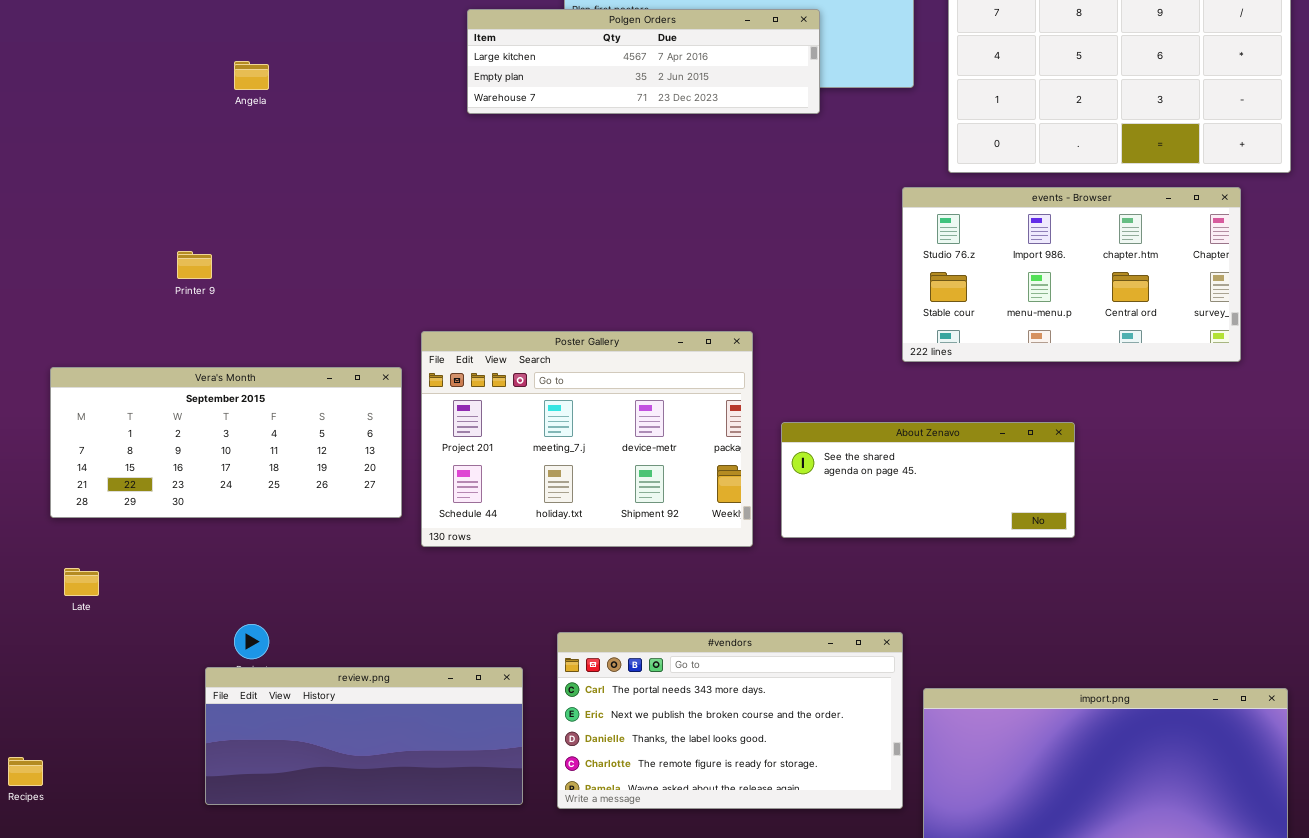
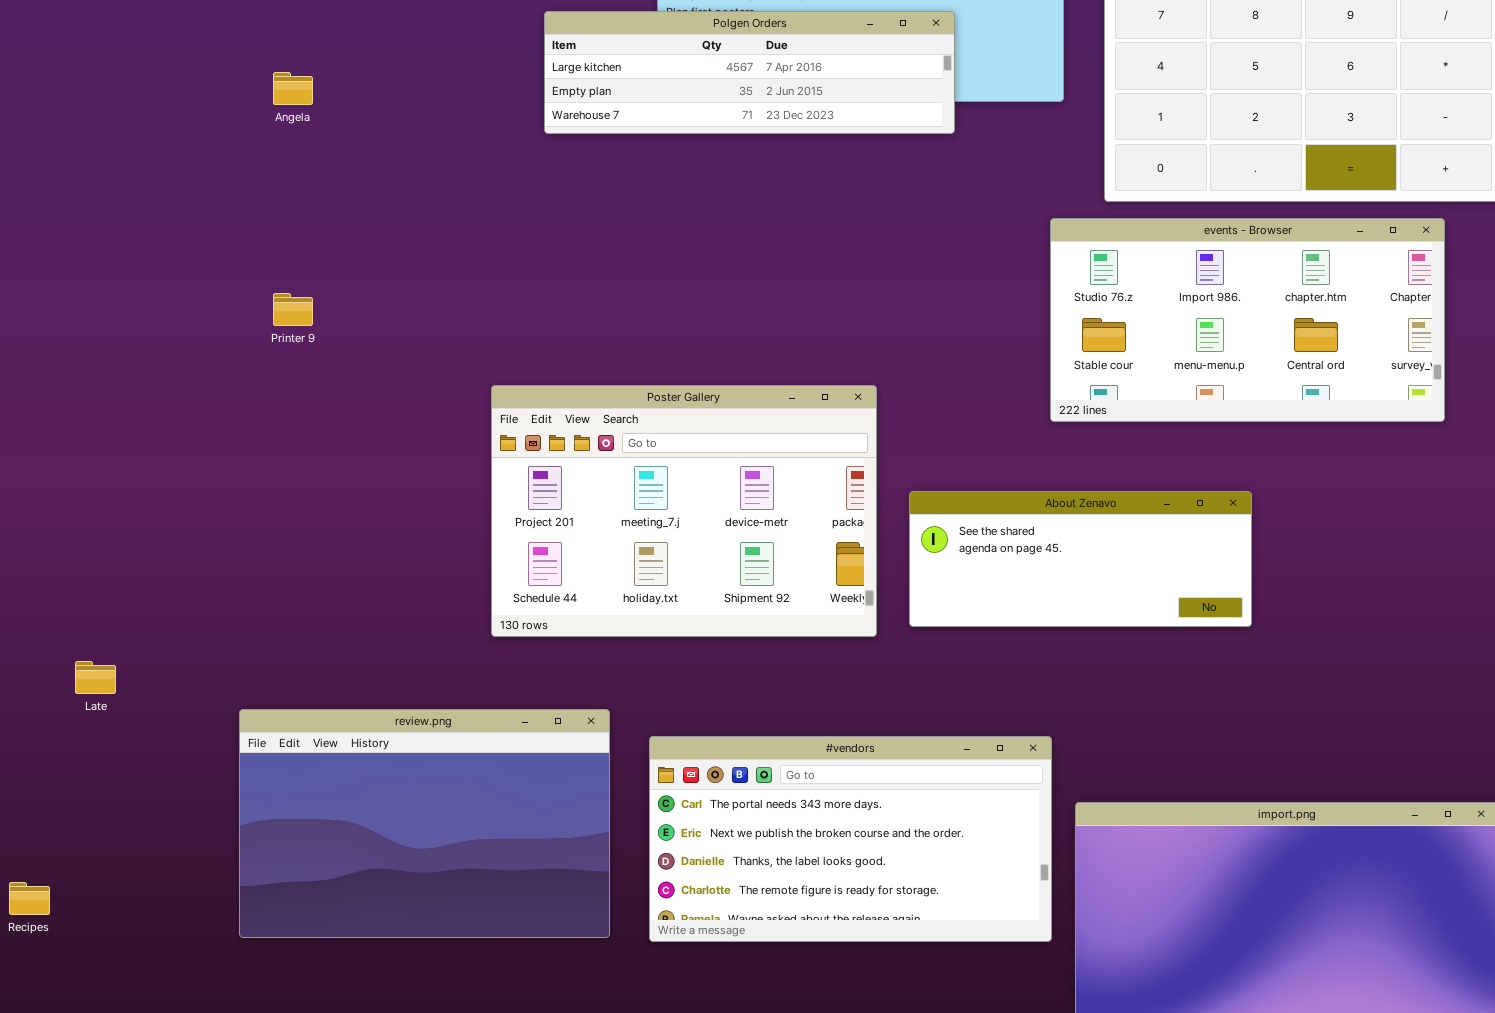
Printer 9: [177,251,212,279] -> [273,293,313,326], moved
Vera's Month: [50,367,402,518] -> none, closed
review.png: [205,667,523,805] -> [239,709,610,938], resized

